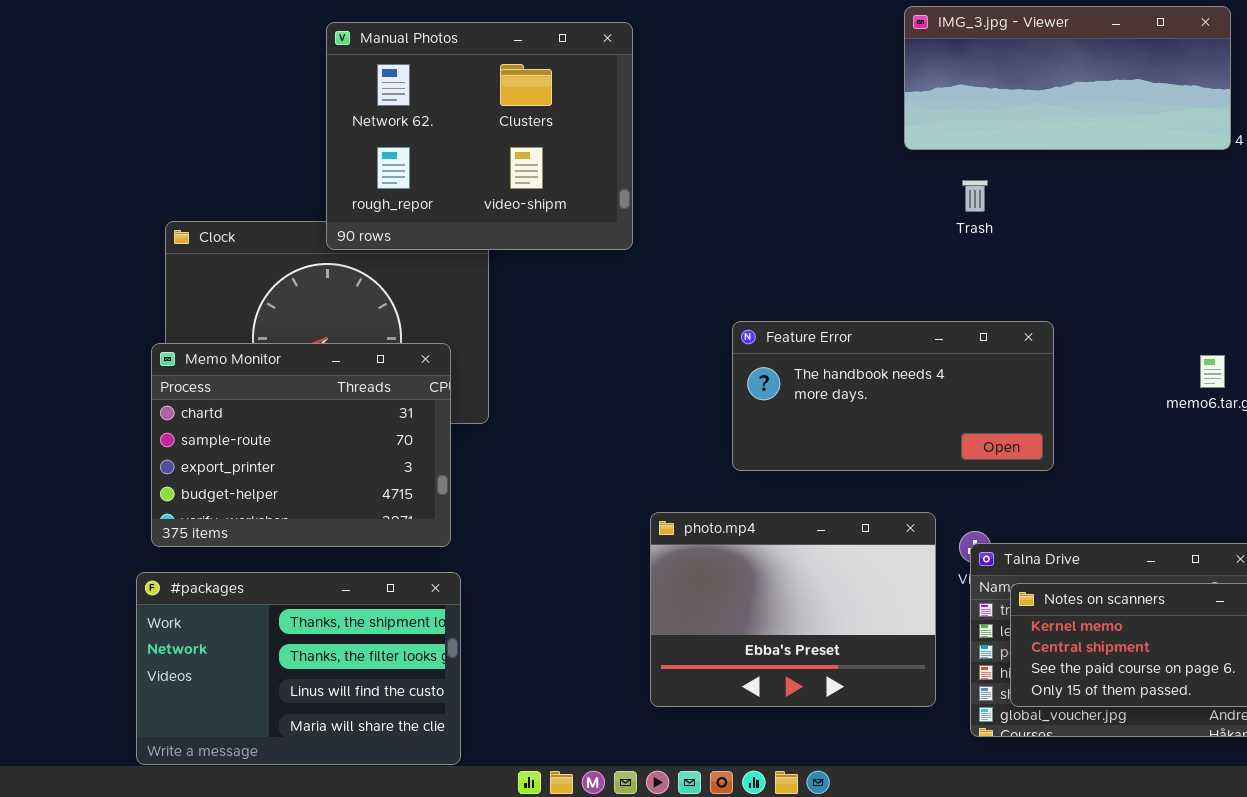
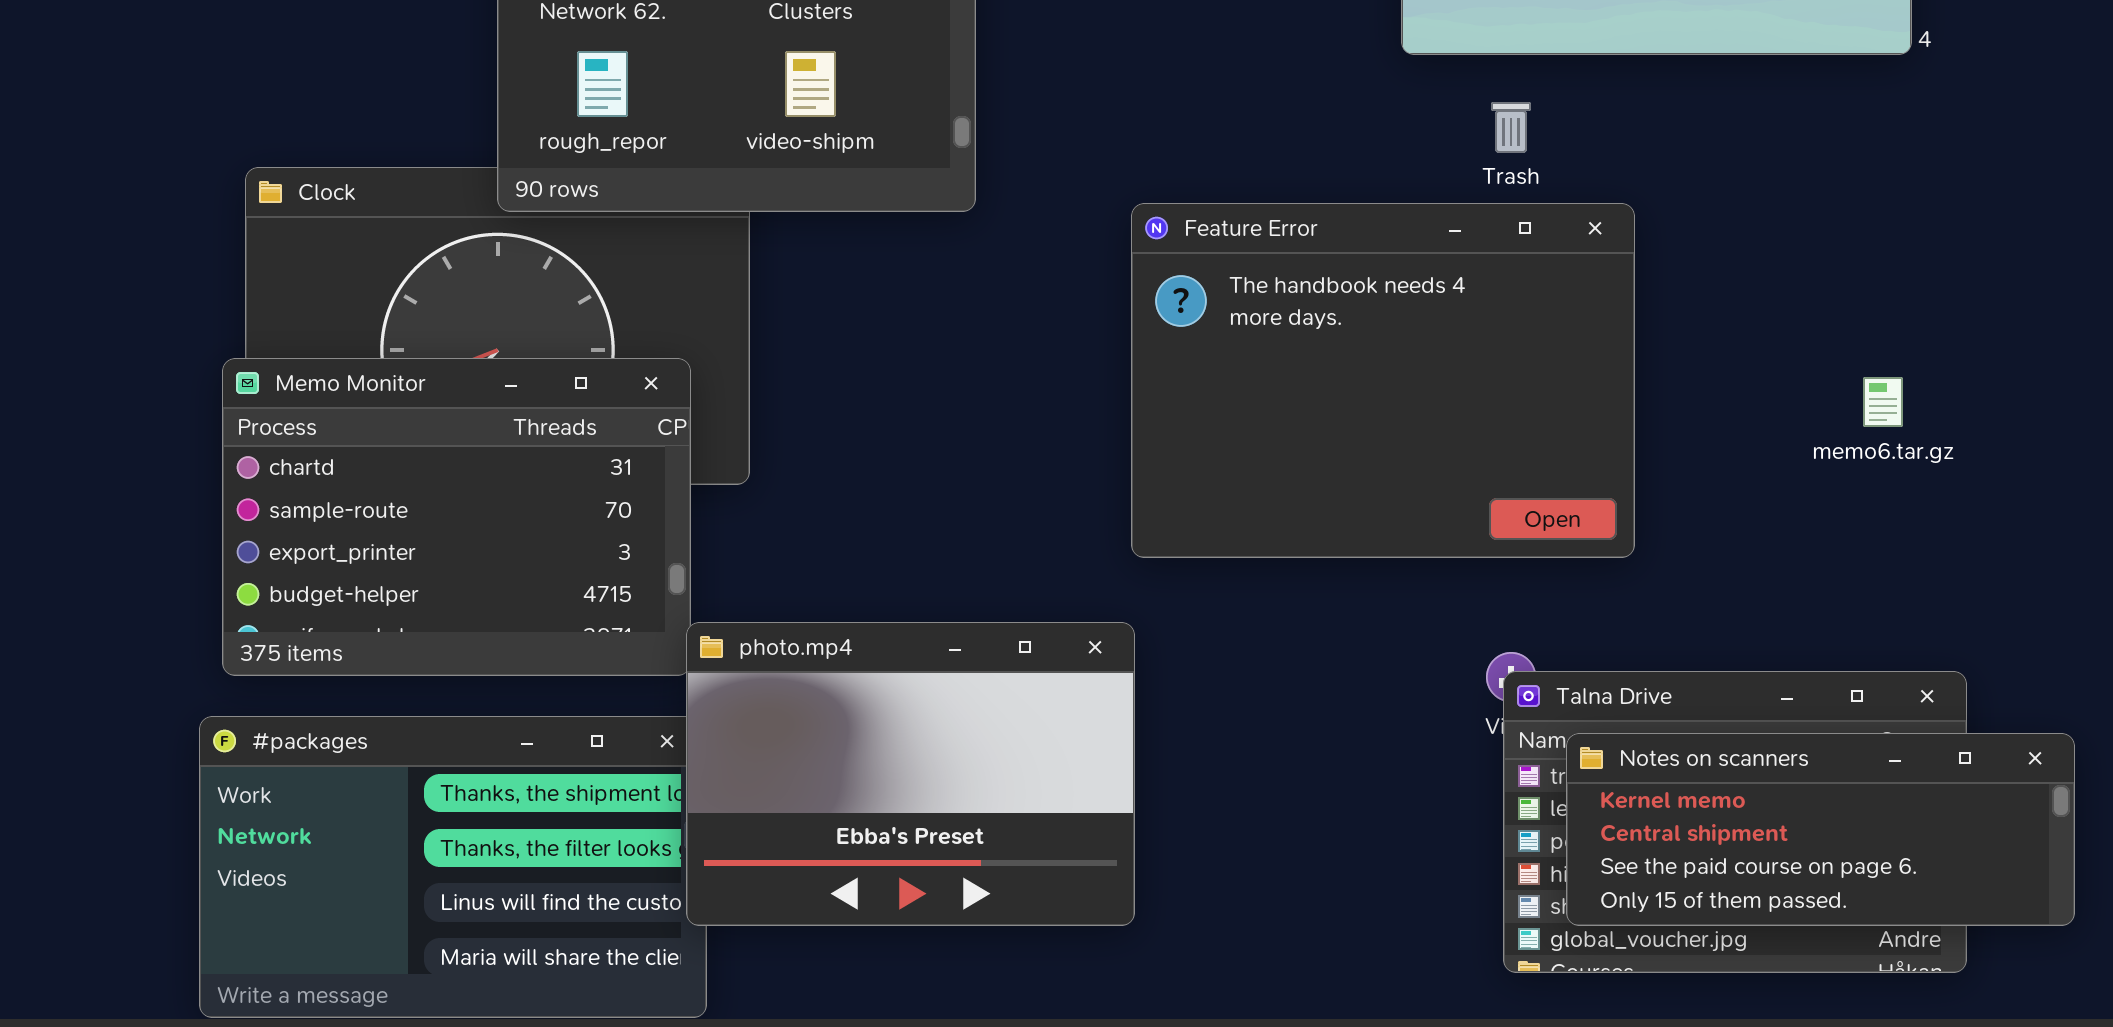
Feature Error: [732,321,1054,471] -> [1131,203,1635,558], resized
photo.mp4: [650,512,936,707] -> [686,622,1135,926], moved

